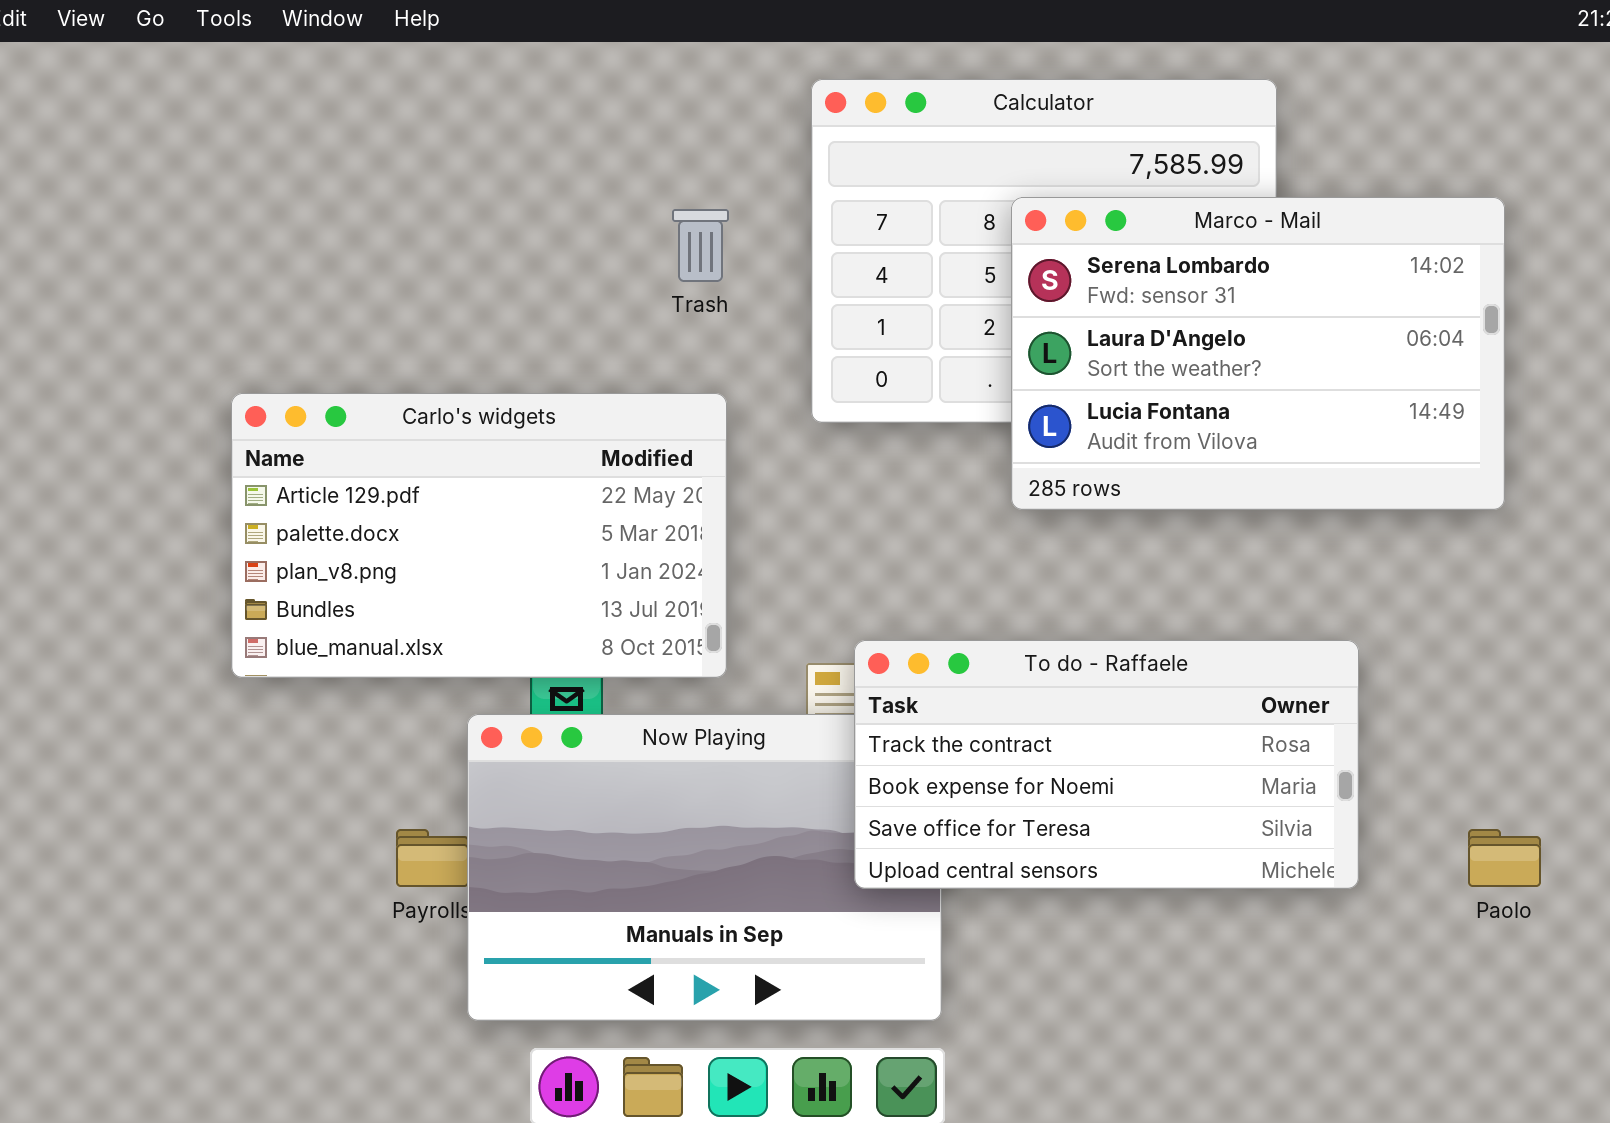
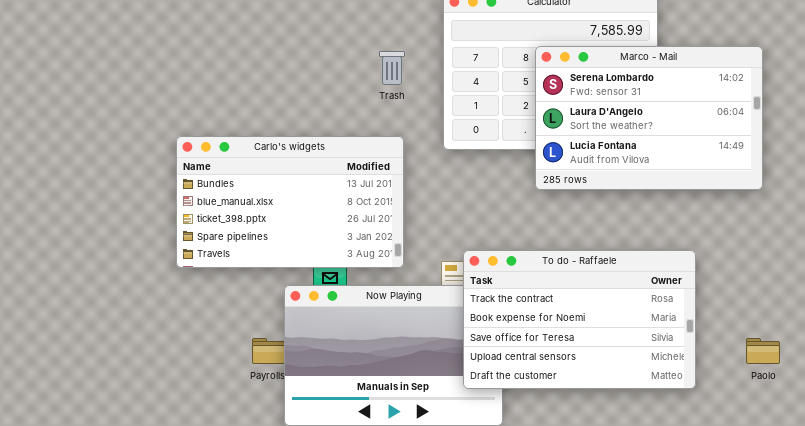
Carlo's widgets: [231,393,727,678] -> [176,136,404,268], scrolled down 3 rows
To do - Raffaele: [854,640,1359,889] -> [463,250,696,389], resized

